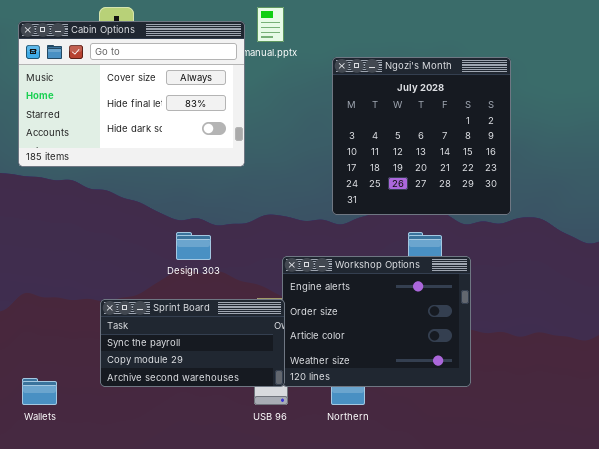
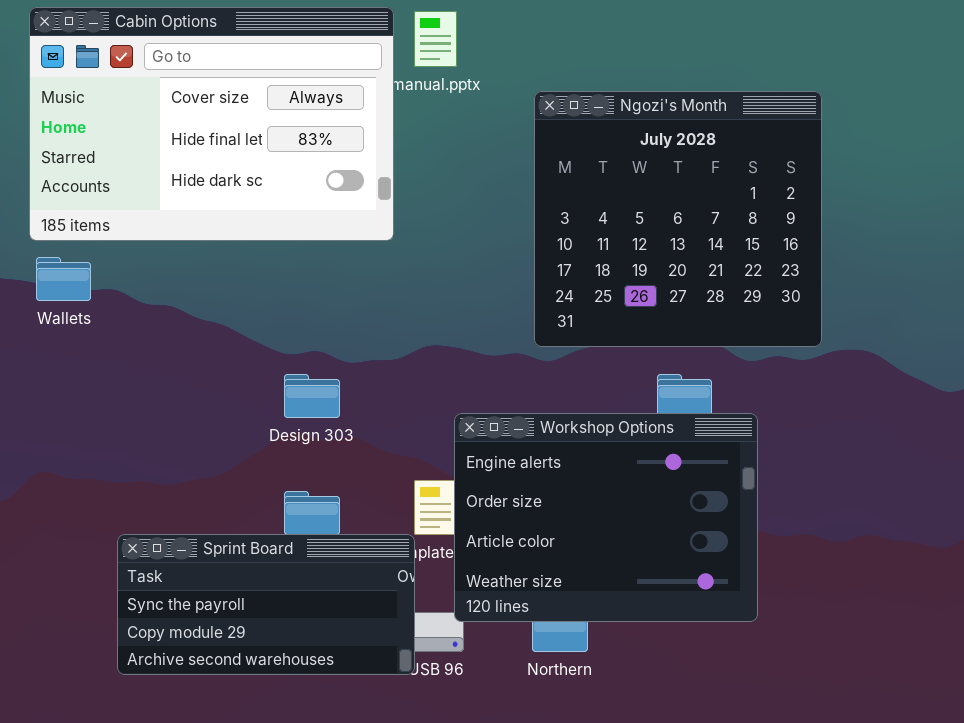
Cabin Options: [18,21,245,167] -> [29,7,394,241], moved
Sprint Board: [100,299,285,387] -> [117,534,415,675], moved
Wallets: [22,378,57,405] -> [36,257,91,301], moved

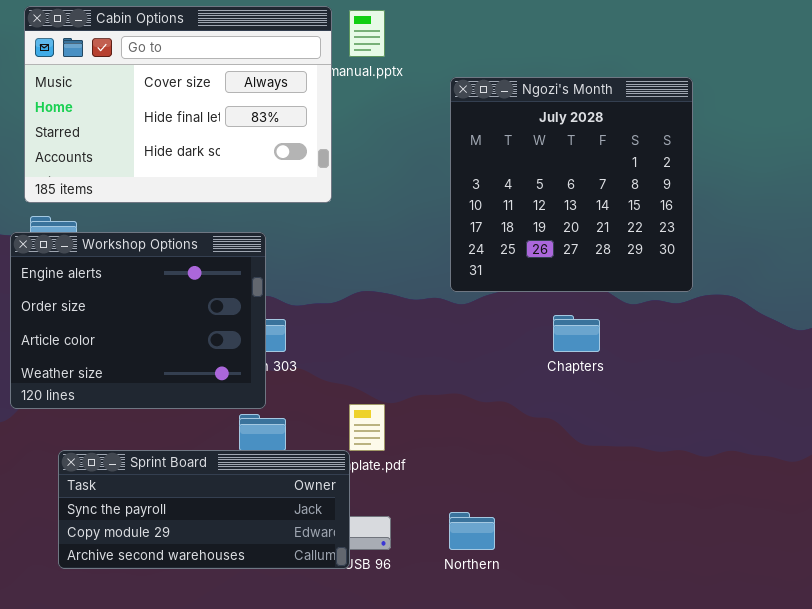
Workshop Options: [454,413,758,622] -> [10,232,266,409], moved
Sprint Board: [117,534,415,675] -> [58,450,350,569], resized

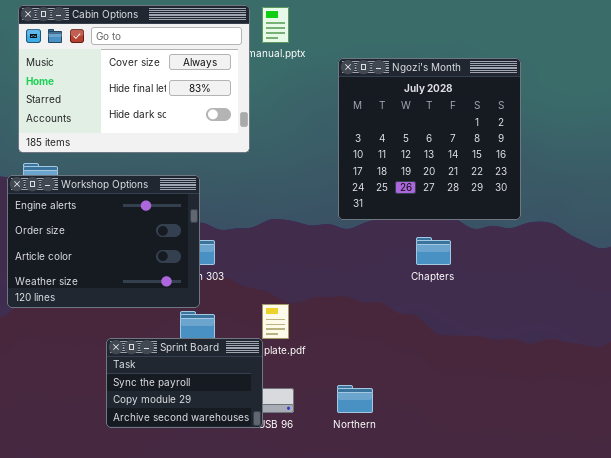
Sprint Board: [58,450,350,569] -> [106,338,263,428], resized

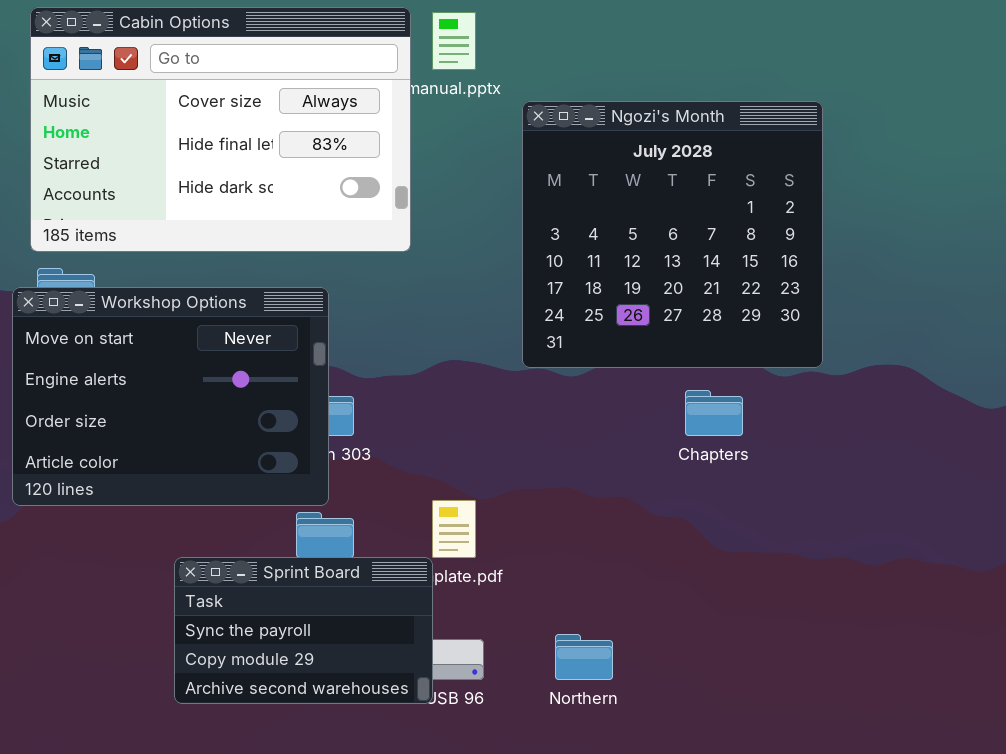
Ngozi's Month: [338,58,521,220] -> [522,101,823,368], moved
Workshop Options: [7,175,200,308] -> [12,287,329,506], scrolled up 1 row

